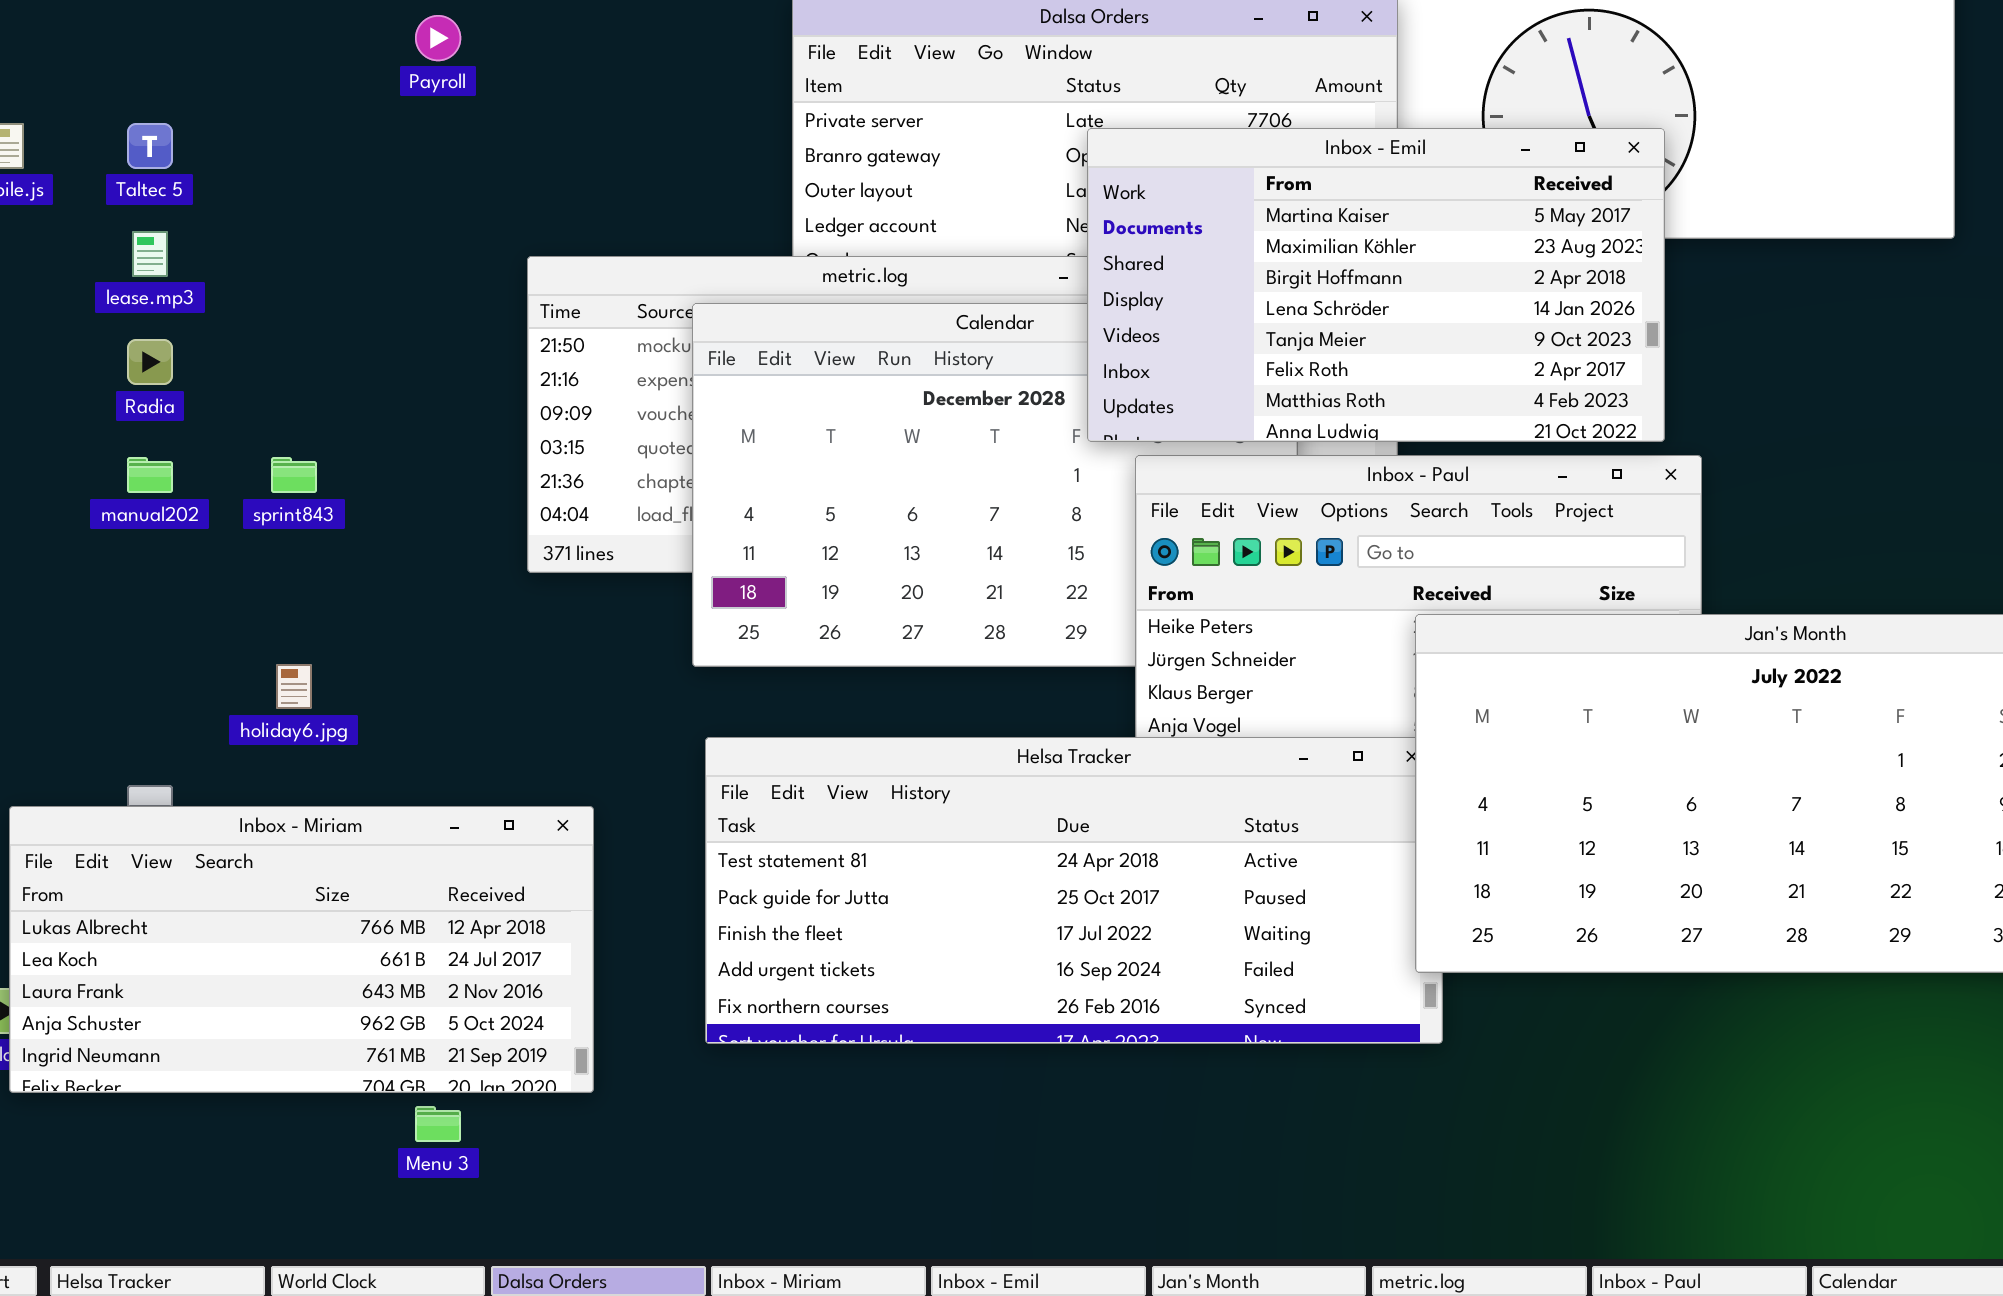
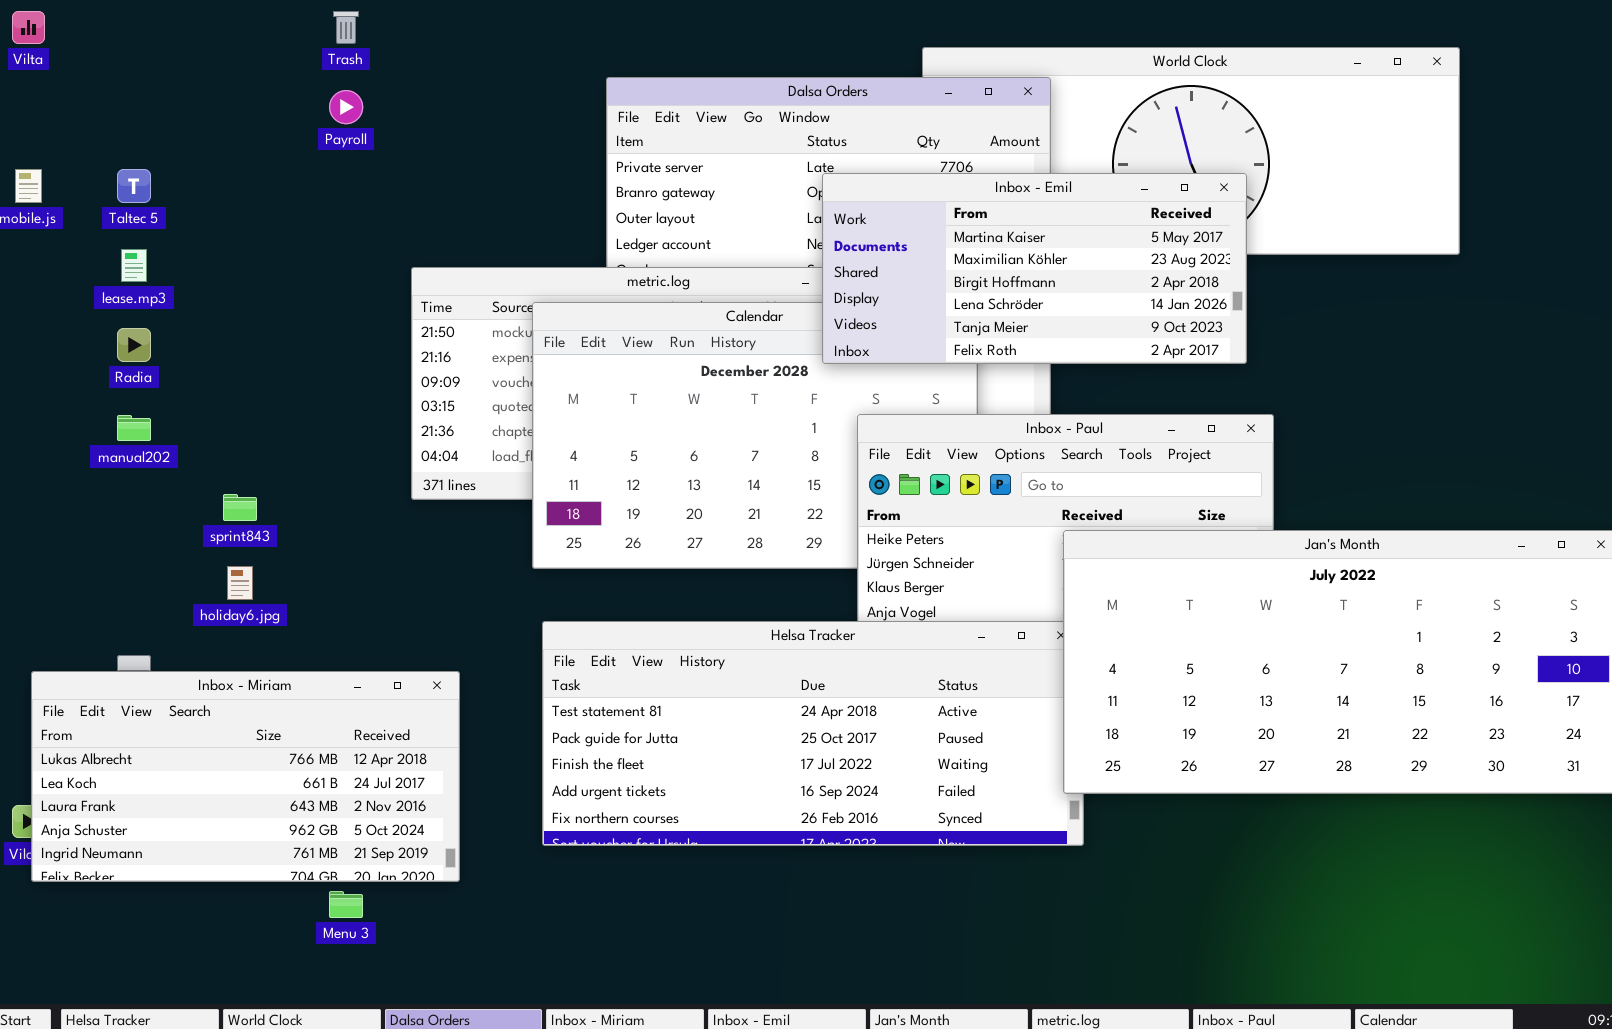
Inbox - Emil: [1087,128,1665,442] -> [822,173,1247,364], resized
sprint843: [271,457,317,493] -> [223,494,257,521], moved

